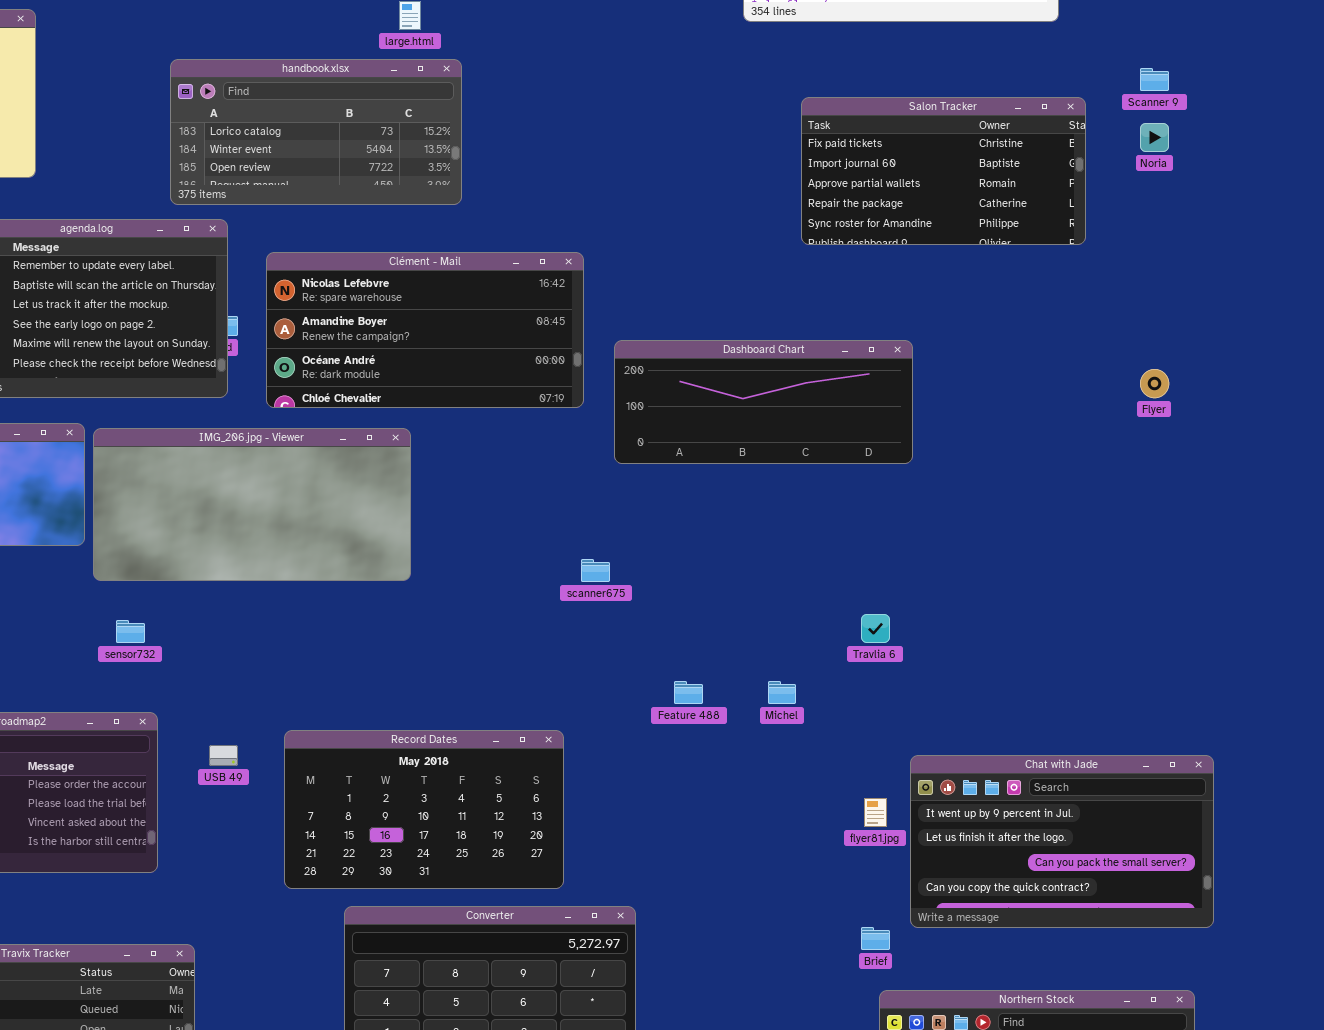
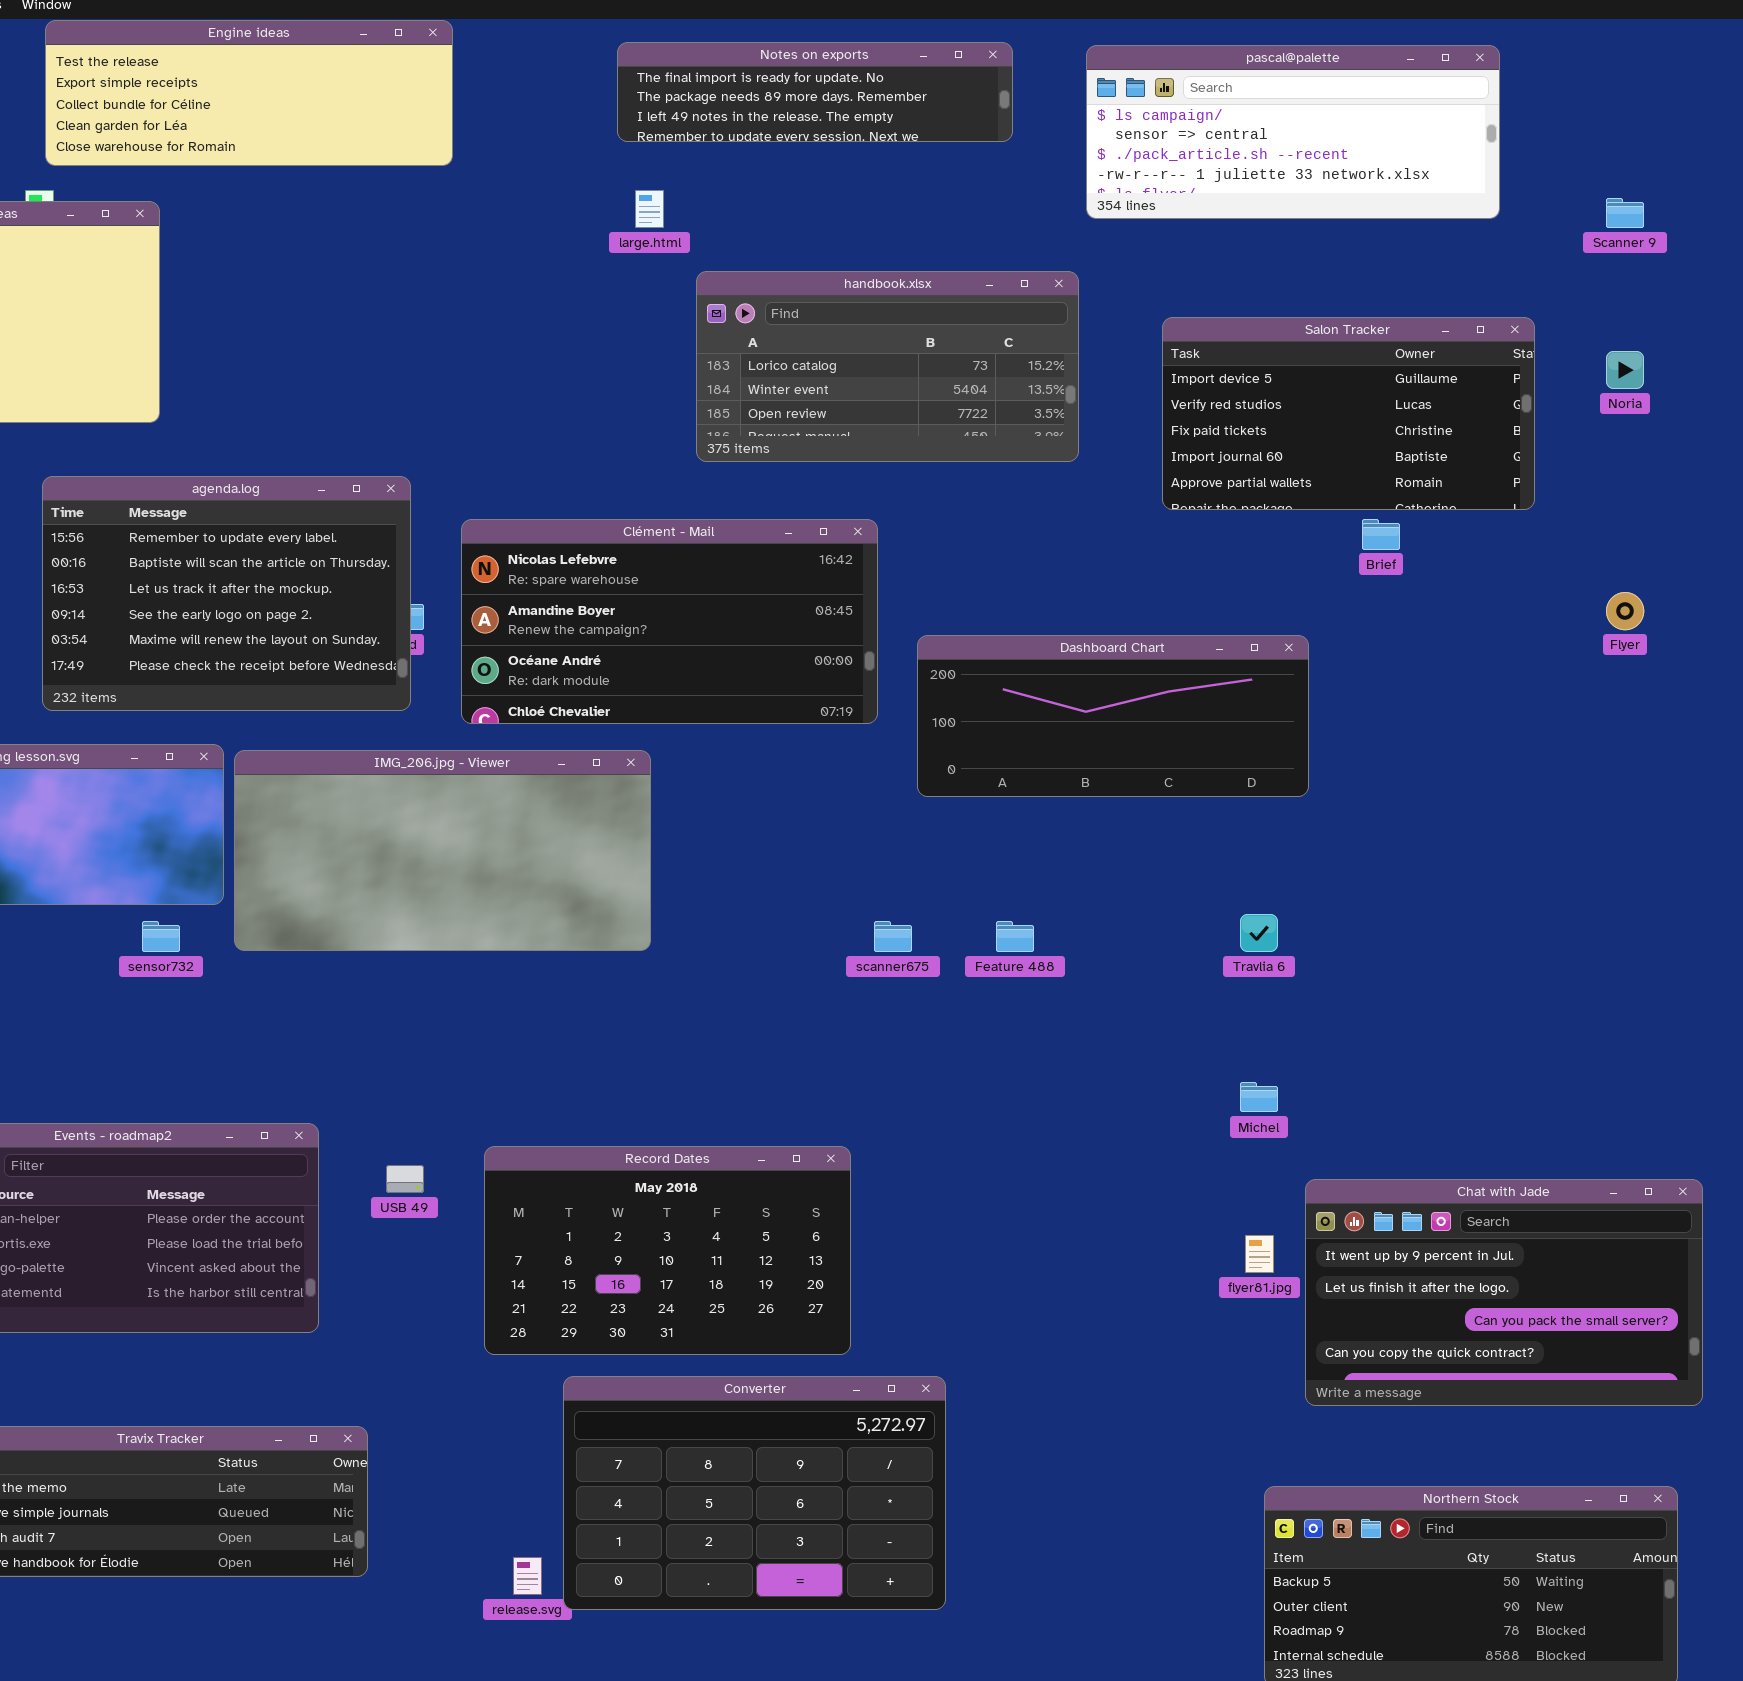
handbook.xlsx: [170,59,462,205] -> [696,271,1079,462], moved
Scanner 9: [1140,68,1169,91] -> [1606,198,1644,228], moved
Salon Tracker: [801,97,1086,245] -> [1162,317,1535,510], scrolled up 2 rows
Flyer: [1140,369,1169,398] -> [1606,592,1644,630], moved
Travlia 6: [861,614,890,643] -> [1240,914,1278,952], moved
sensor732: [116,620,145,643] -> [142,921,180,952], moved
Feature 488: [674,681,703,704] -> [996,921,1034,952], moved
Michel: [768,681,796,704] -> [1240,1082,1278,1112], moved
Brief: [861,927,890,950] -> [1362,519,1400,550], moved

